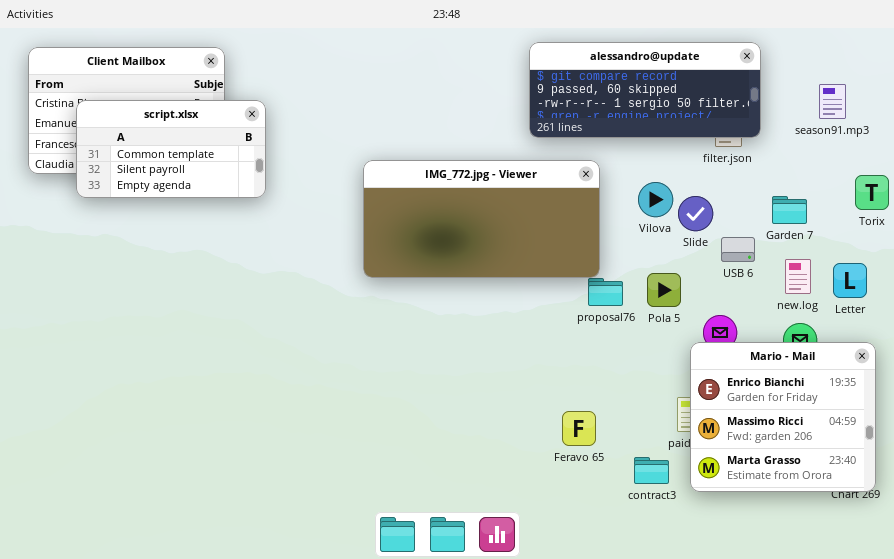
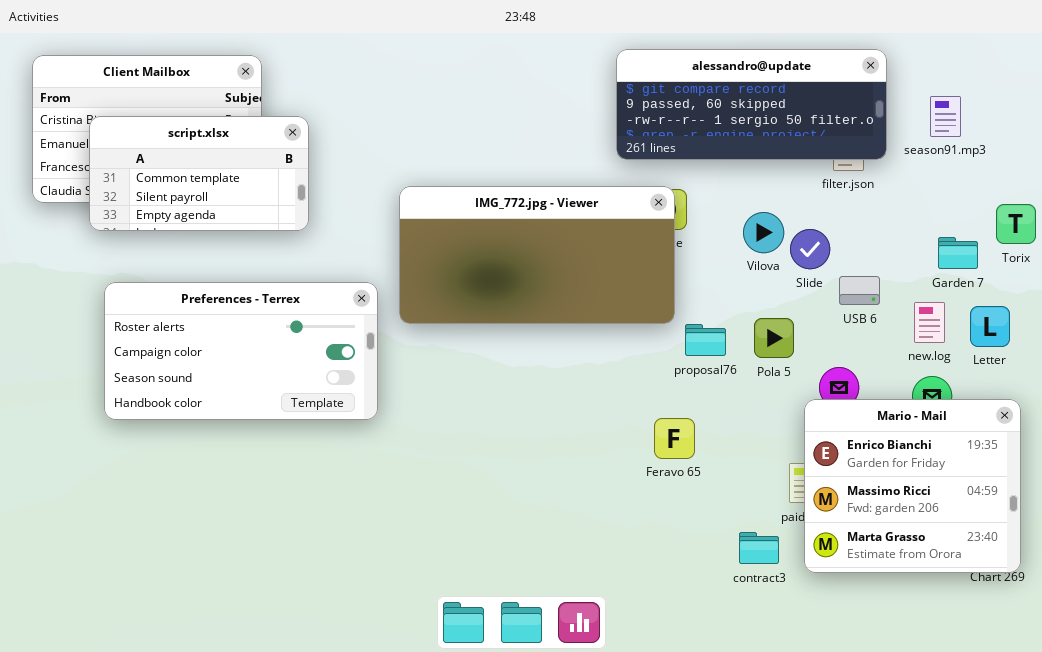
season91.mp3: [819,84,846,119] -> [930,96,961,137], moved
IMG_772.jpg - Viewer: [363,160,600,278] -> [399,186,675,324], moved
Garden 7: [772,196,807,224] -> [938,237,978,269], moved
Preferences - Terrex: none -> [104,282,378,420], opened
Feravo 65: [562,411,596,446] -> [654,418,695,459], moved

